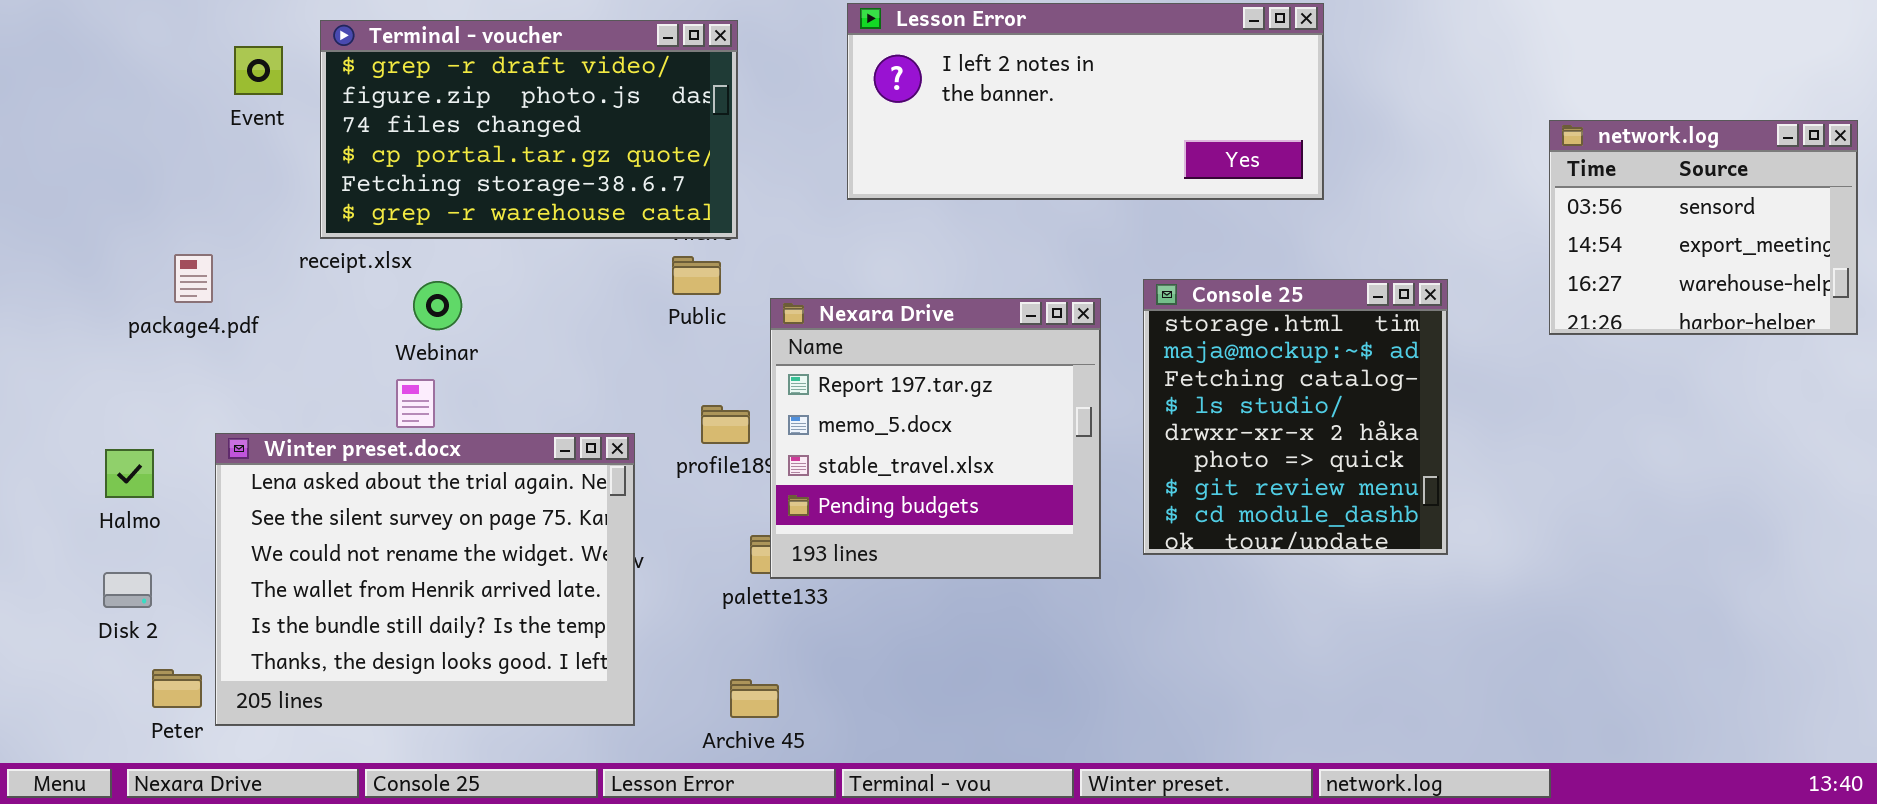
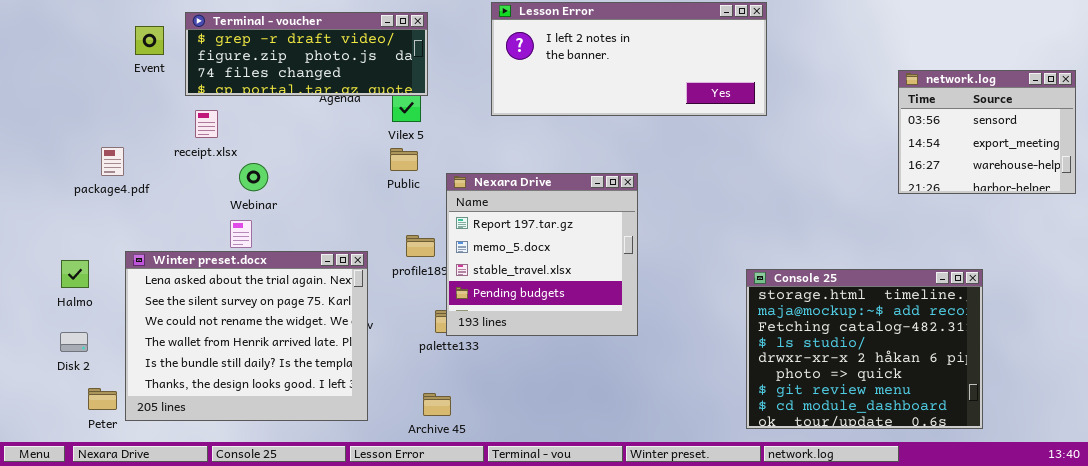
Terminal - voucher: [320,20,738,239] -> [185,12,428,96], resized
Console 25: [1143,279,1448,555] -> [746,269,983,429], moved, resized

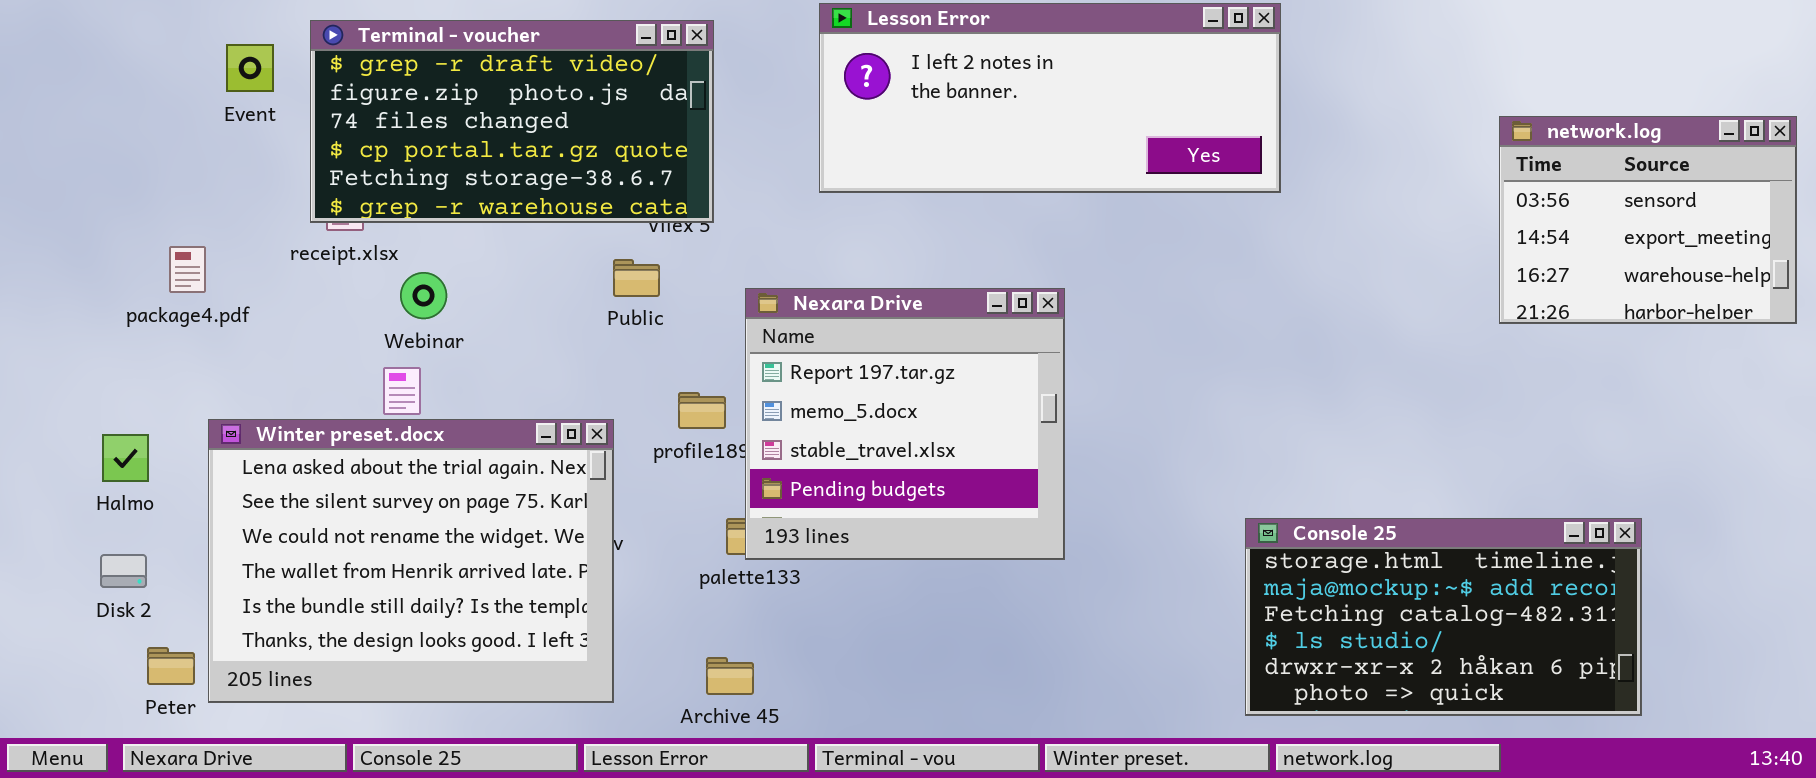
Terminal - voucher: [185,12,428,96] -> [310,20,714,223], resized
Public: [390,148,418,171] -> [613,259,660,297], moved
Console 25: [746,269,983,429] -> [1245,518,1642,716], resized

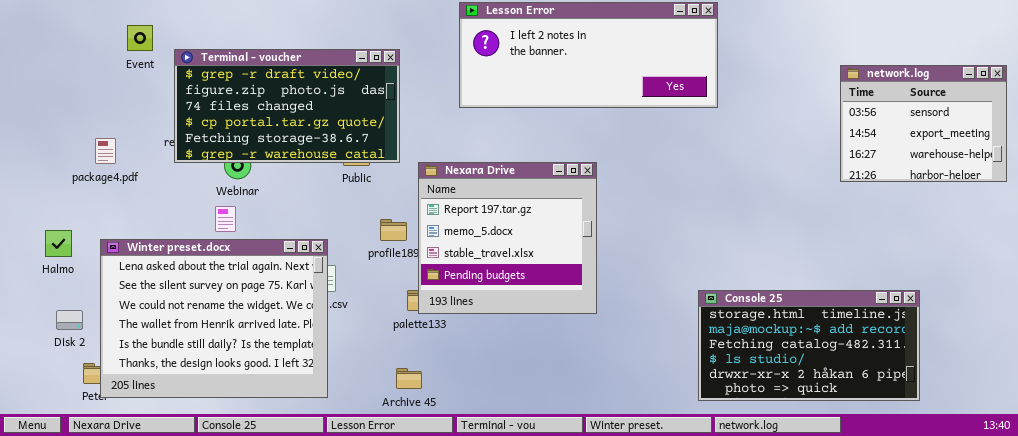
Terminal - voucher: [310,20,714,223] -> [174,49,400,163], moved
Winter preset.docx: [208,419,614,703] -> [100,239,328,398], moved
Halmo: [102,434,149,482] -> [45,230,72,257], moved

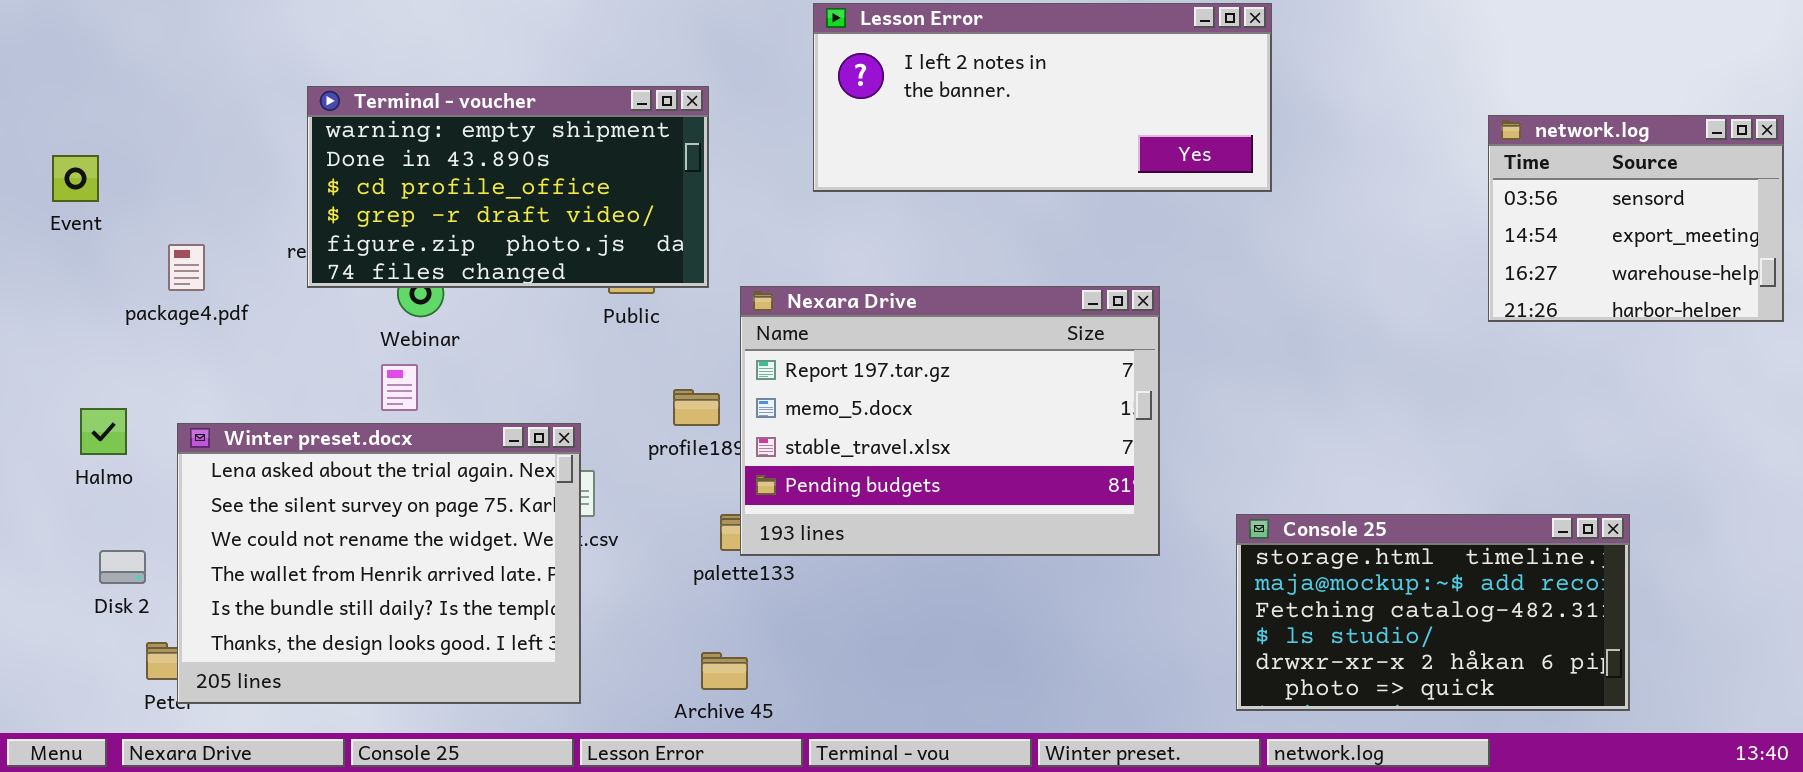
Event: [127,25,153,51] -> [52,155,99,202], moved
Terminal - voucher: [174,49,400,163] -> [307,86,709,288], scrolled up 3 rows
Nexara Drive: [418,162,597,314] -> [740,286,1160,556], resized

